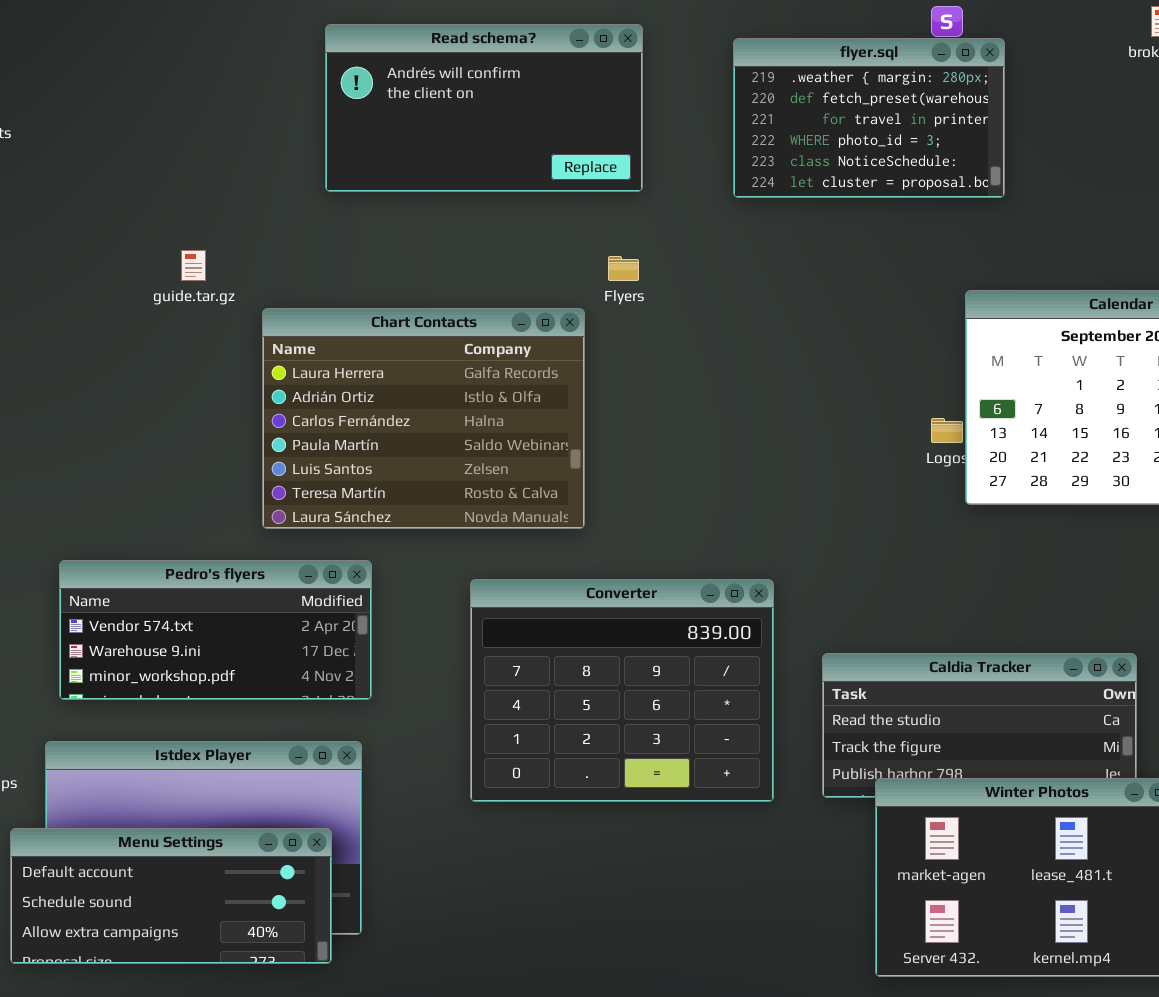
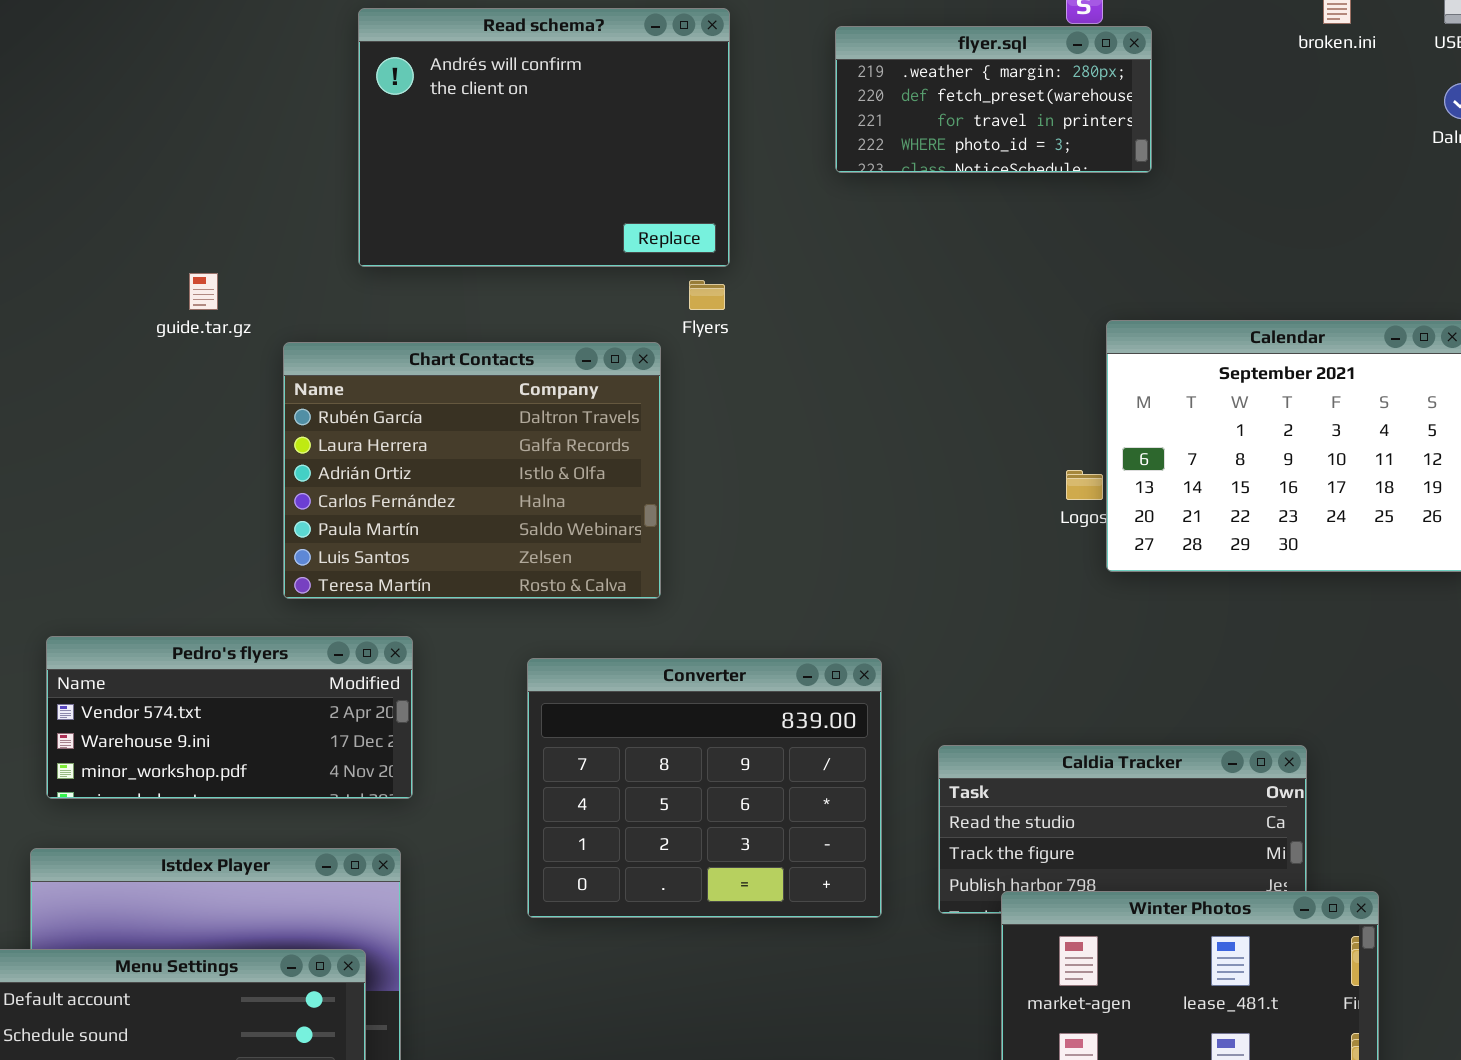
Read schema?: [325,24,643,192] -> [358,8,730,267], resized
flyer.sql: [733,38,1005,198] -> [835,26,1152,173], resized
Chart Contacts: [262,308,585,529] -> [283,342,661,599], scrolled up 1 row

